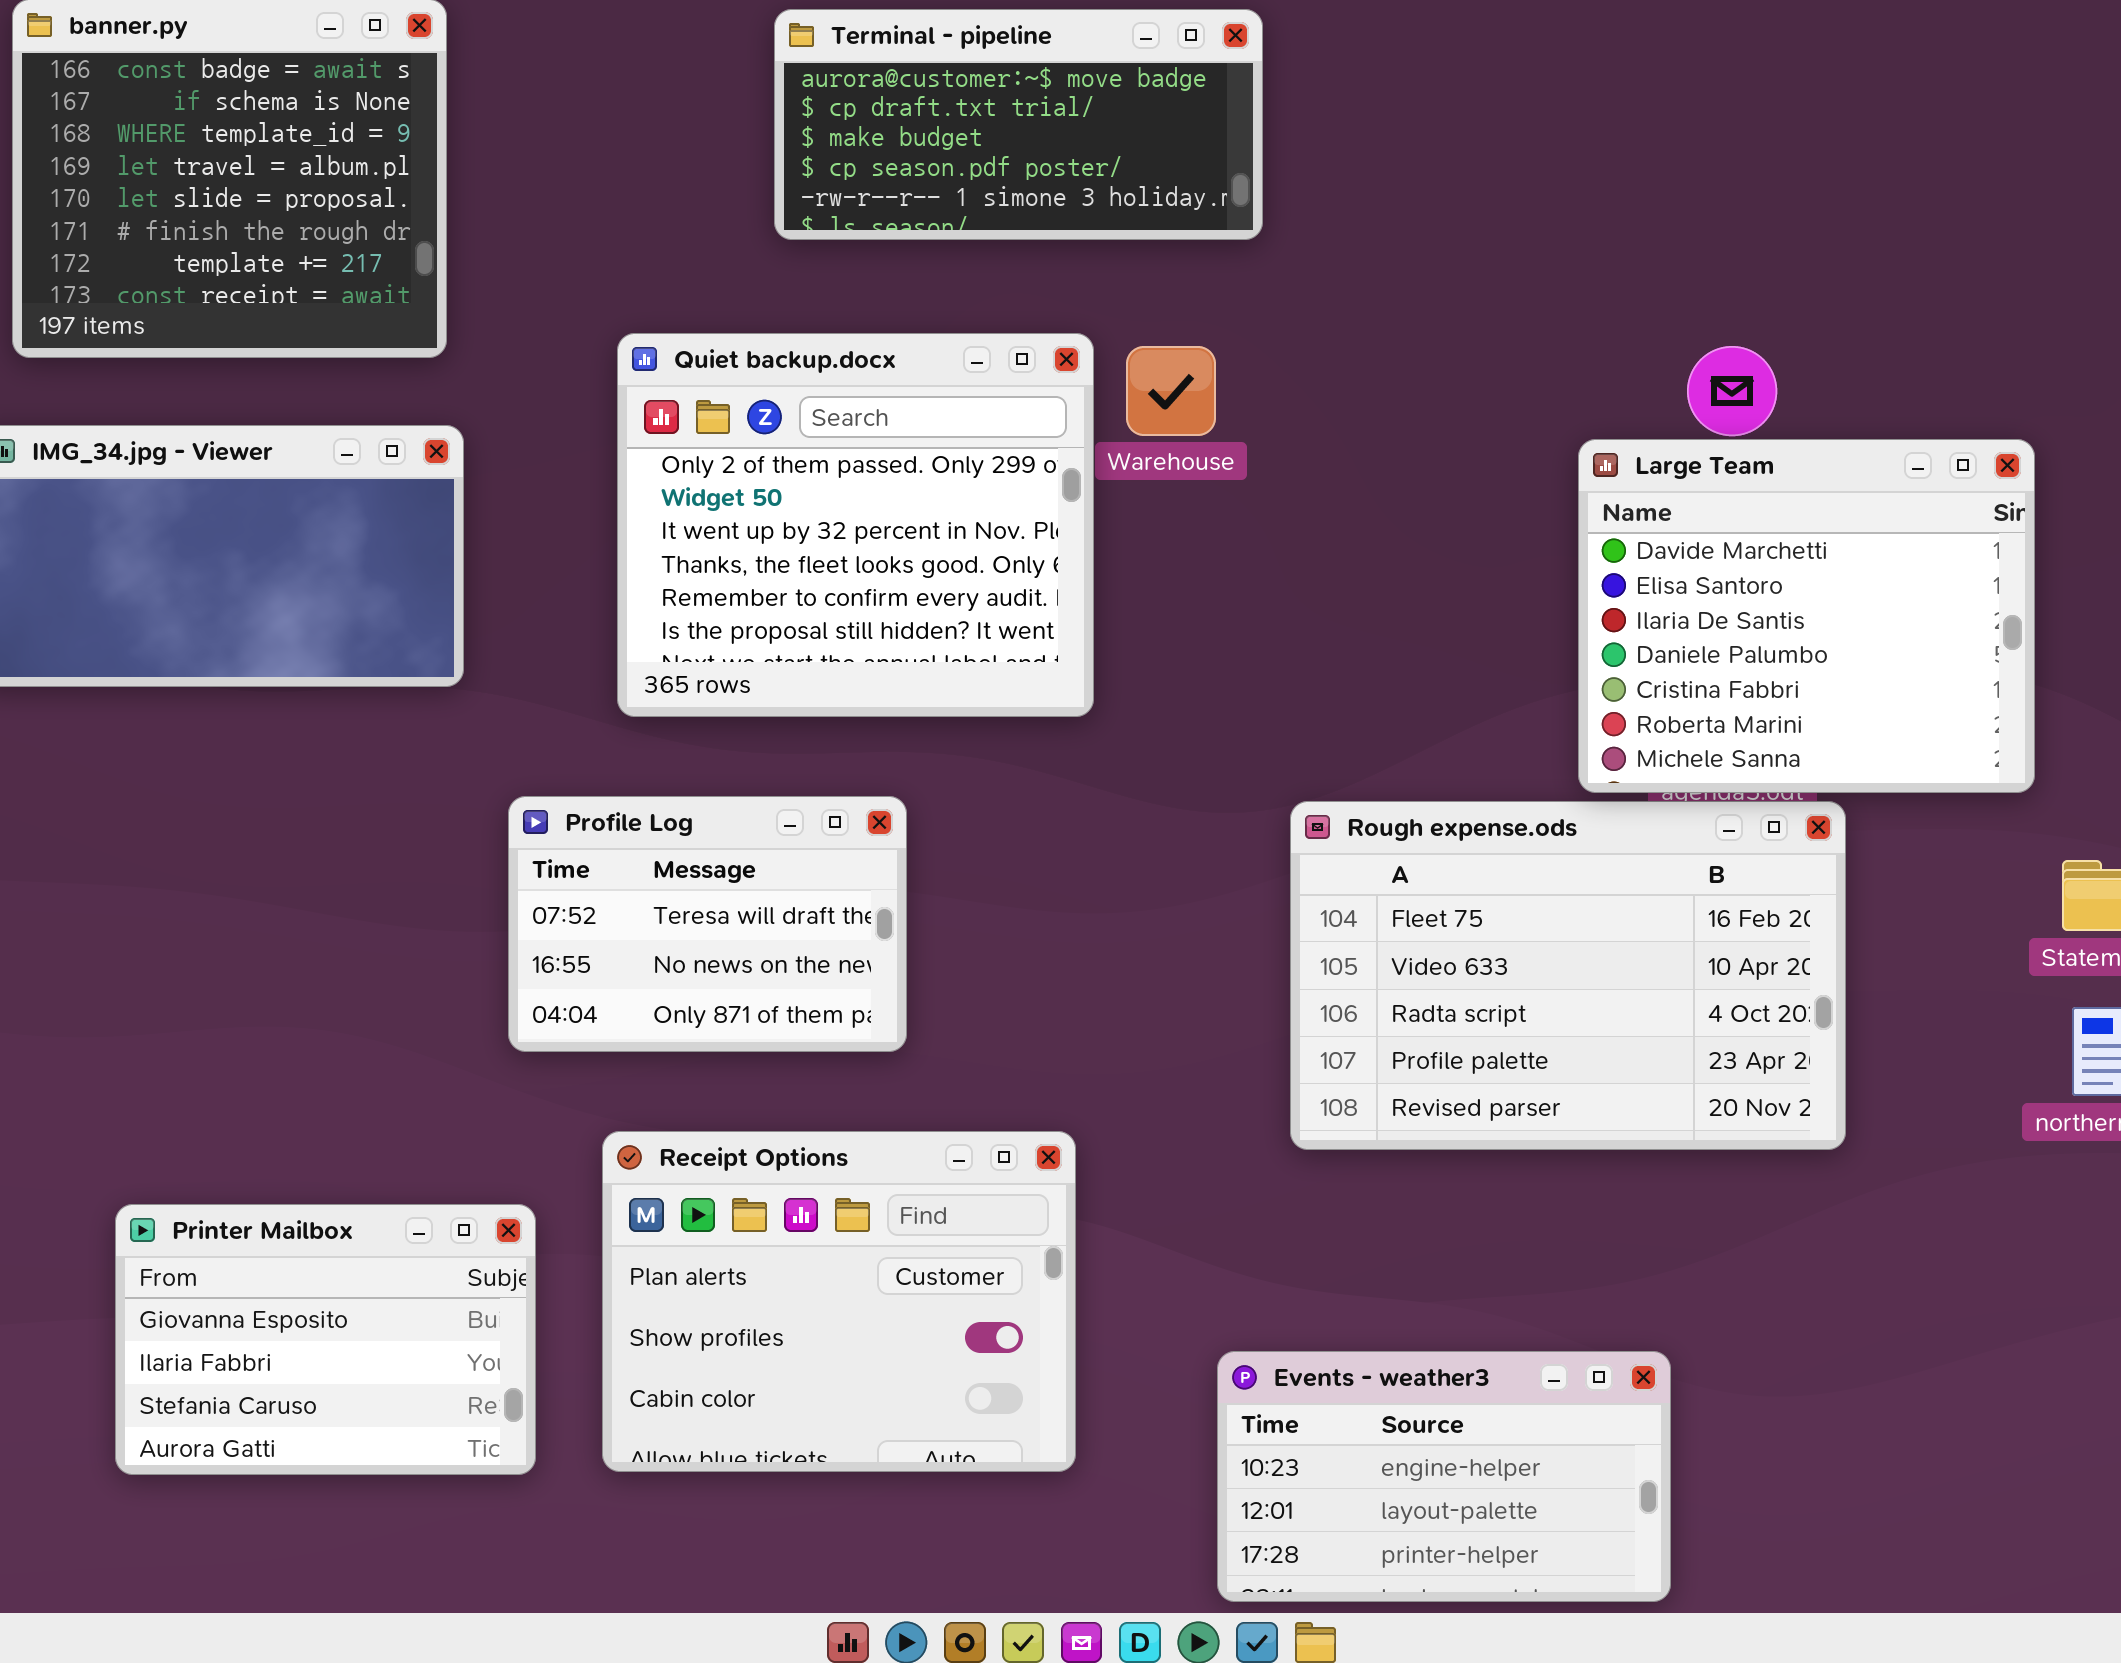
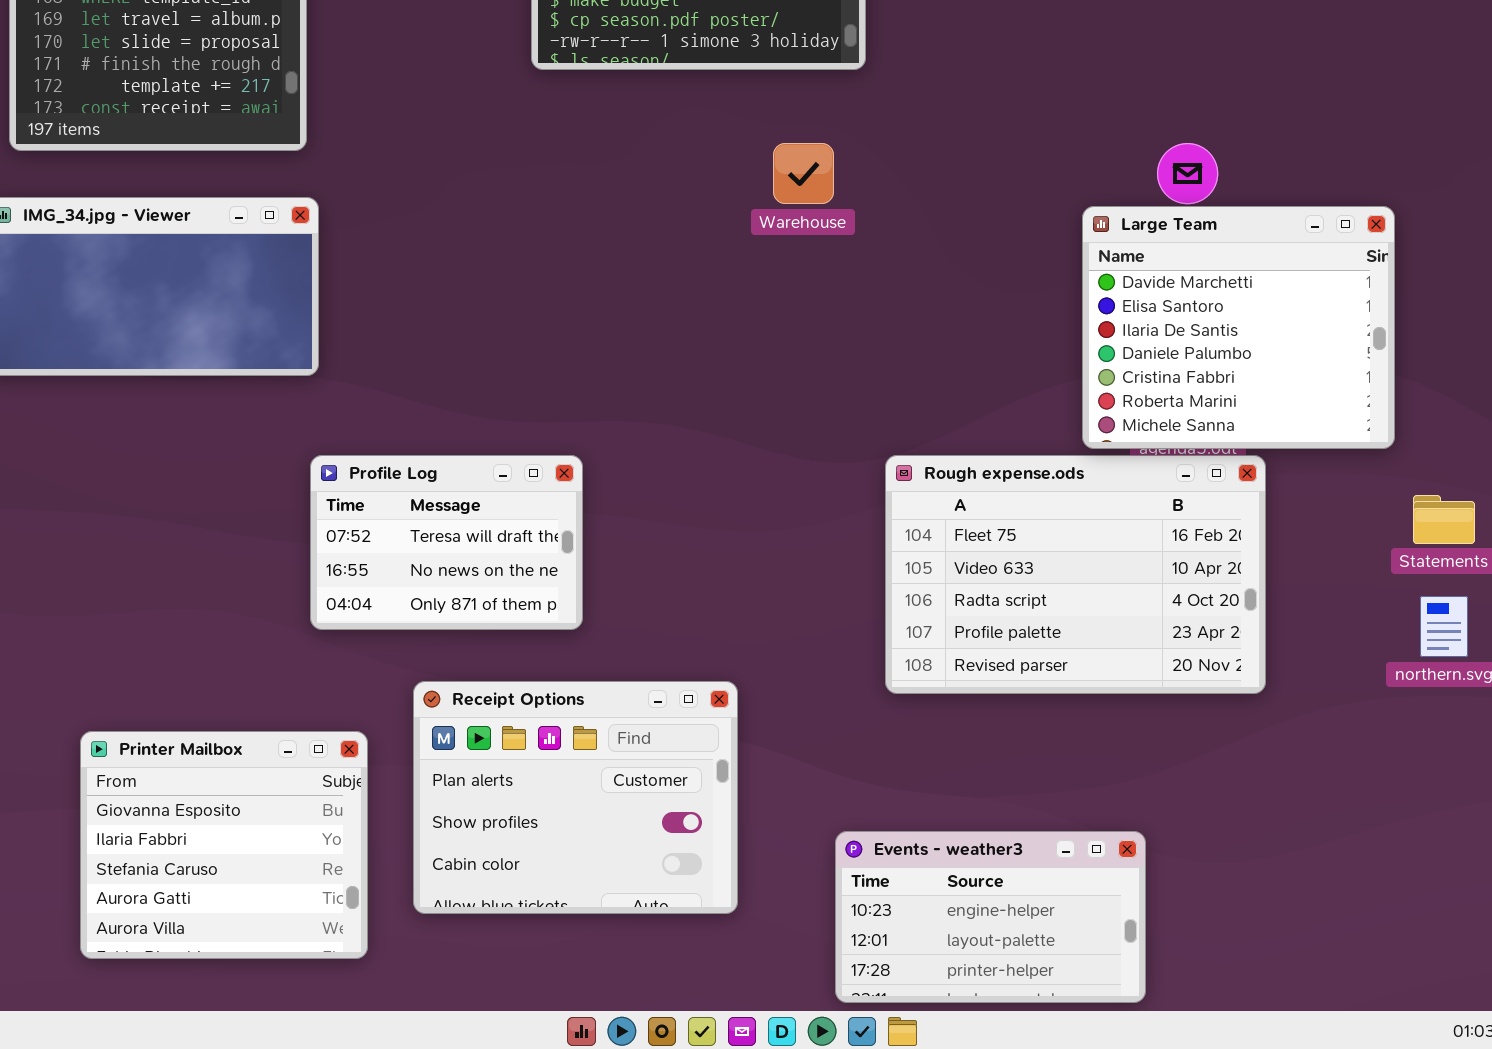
Quiet backup.docx: [617,333,1094,717] -> none, closed
Profile Log: [508,796,907,1052] -> [310,455,583,630], moved
Printer Mailbox: [115,1204,536,1475] -> [80,731,368,959], resized

